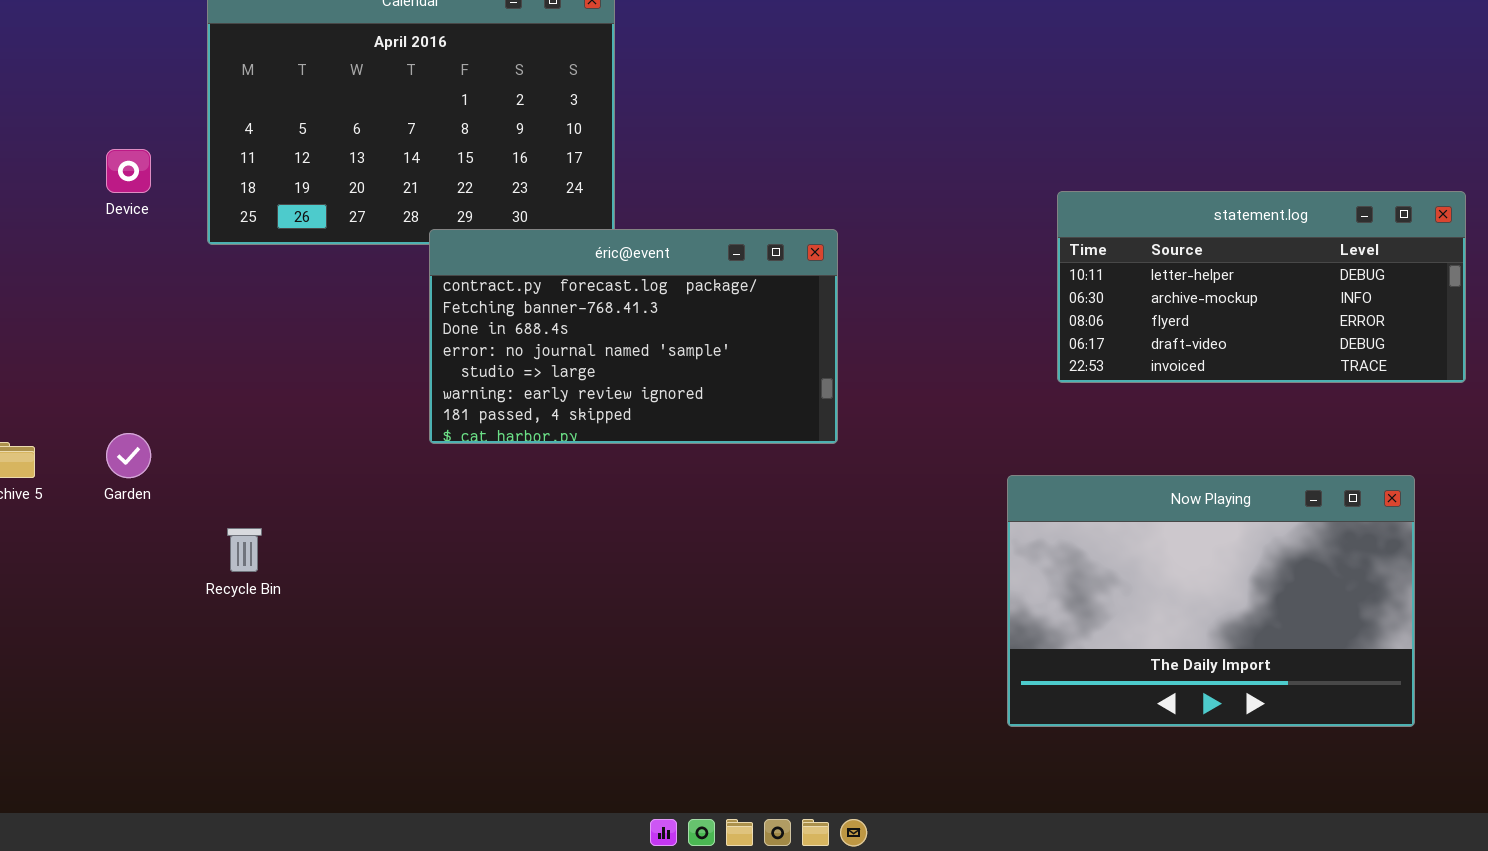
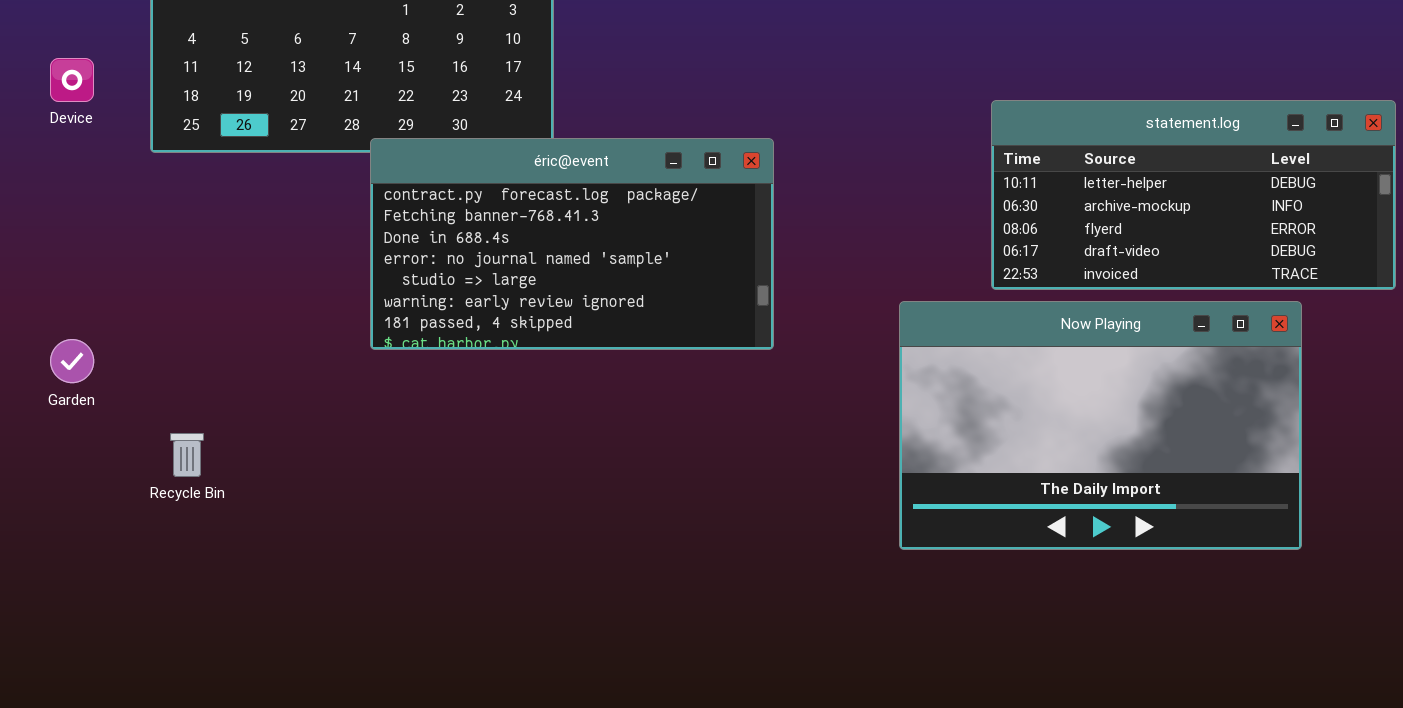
Now Playing: [1007,475,1415,727] -> [899,301,1302,550], moved

